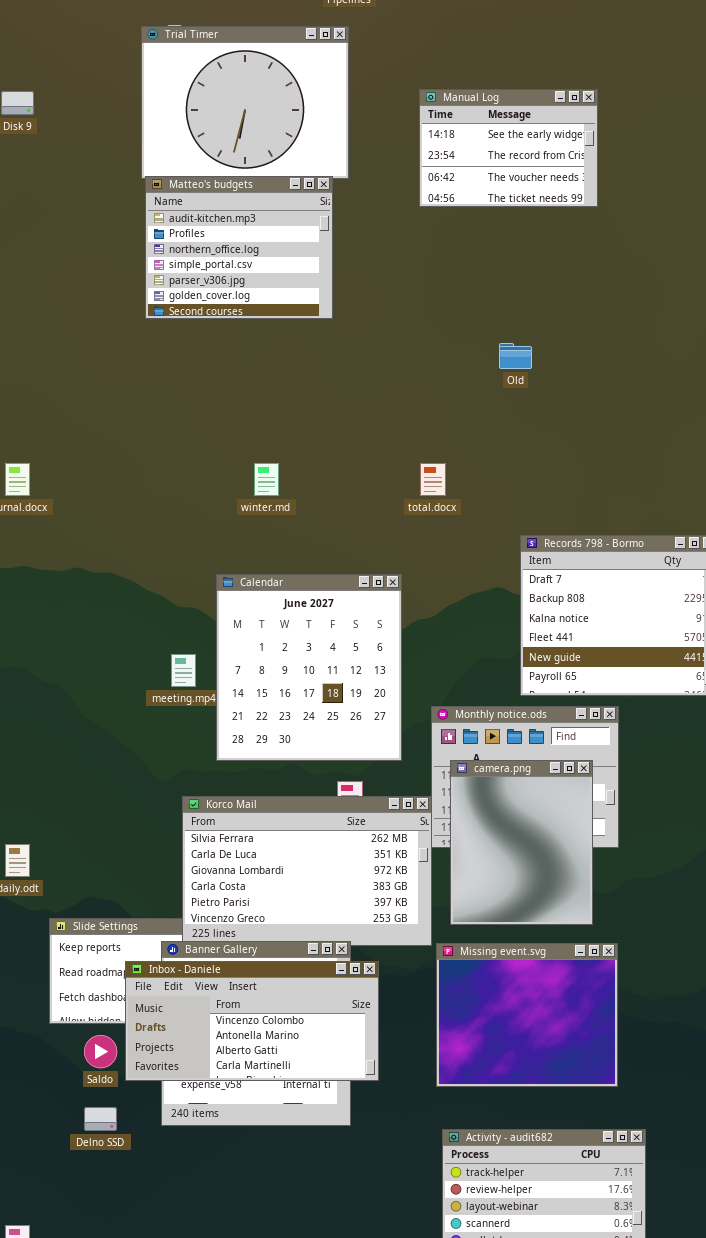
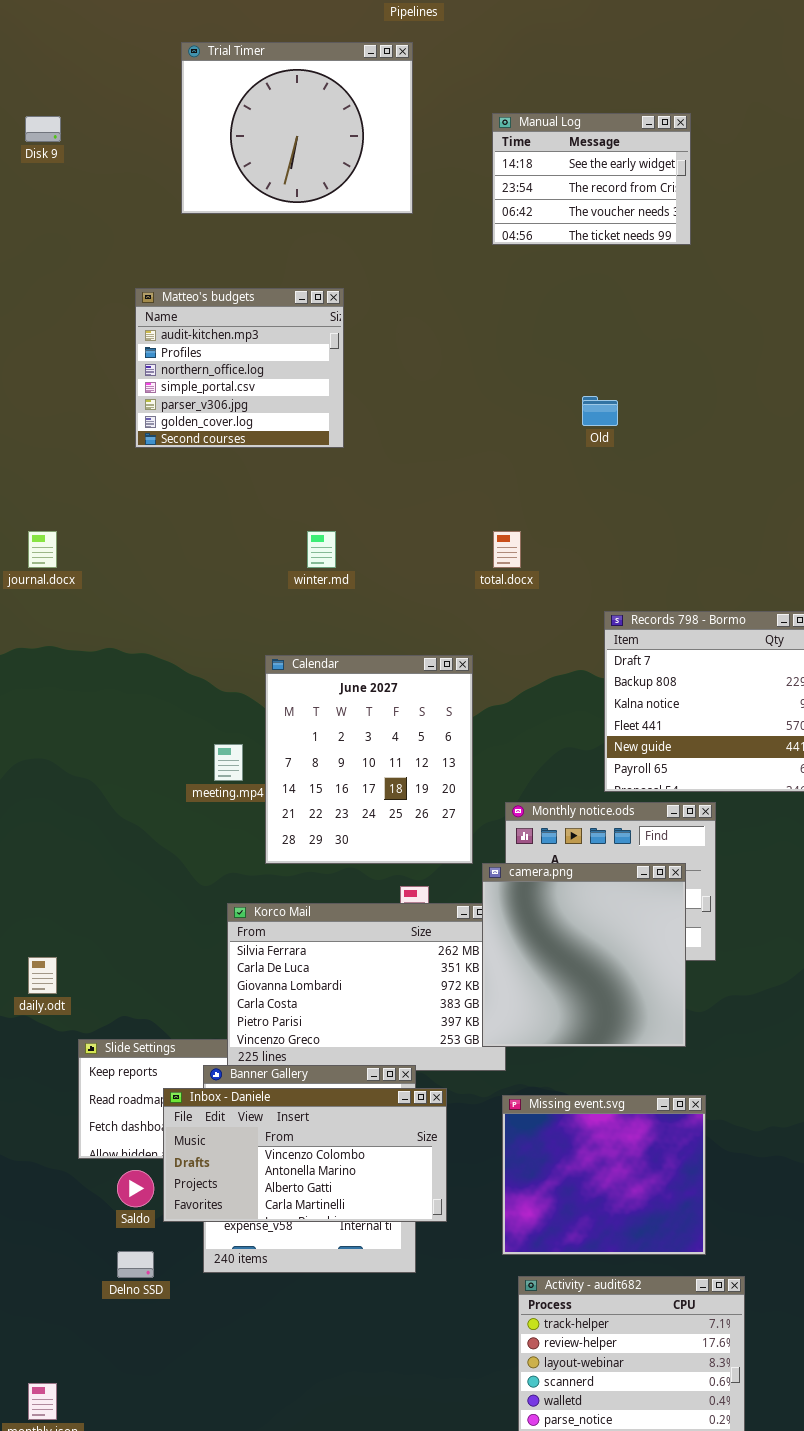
Matteo's budgets: [145,176,333,319] -> [135,288,344,448], moved
camera.png: [450,760,593,925] -> [482,863,686,1047], resized
Missing event.svg: [436,943,618,1087] -> [502,1095,706,1255], moved

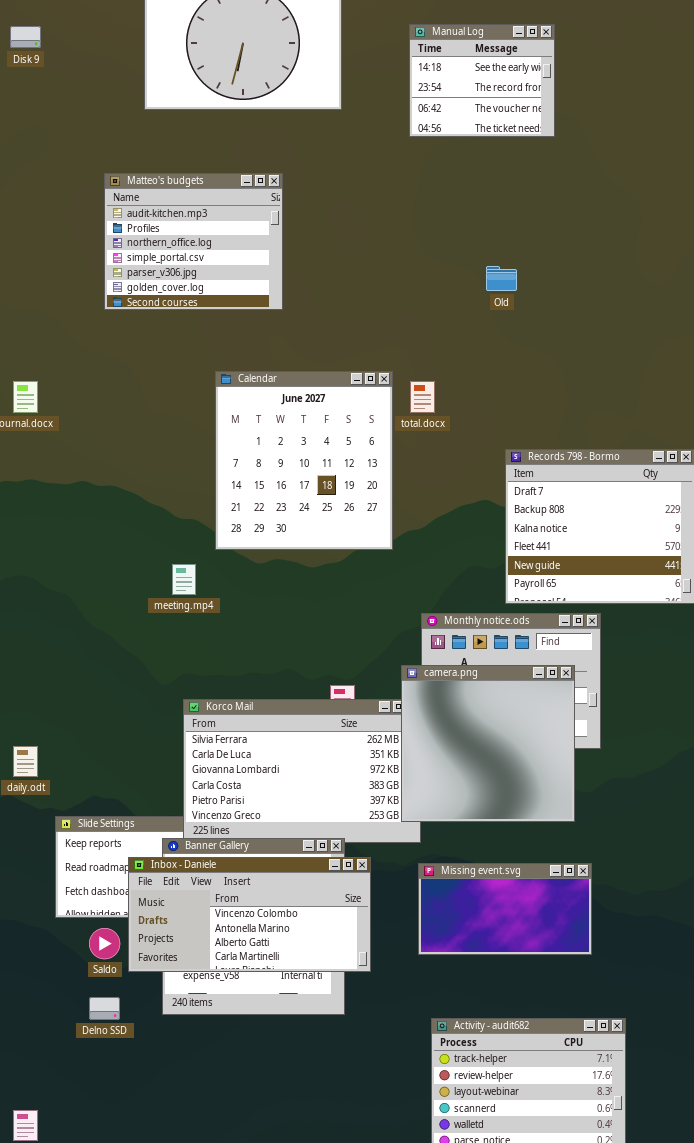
Manual Log: [492,113,691,245] -> [409,24,555,137], resized
Calendar: [265,655,473,864] -> [215,371,393,550], moved
Missing event.svg: [502,1095,706,1255] -> [418,863,592,955], resized

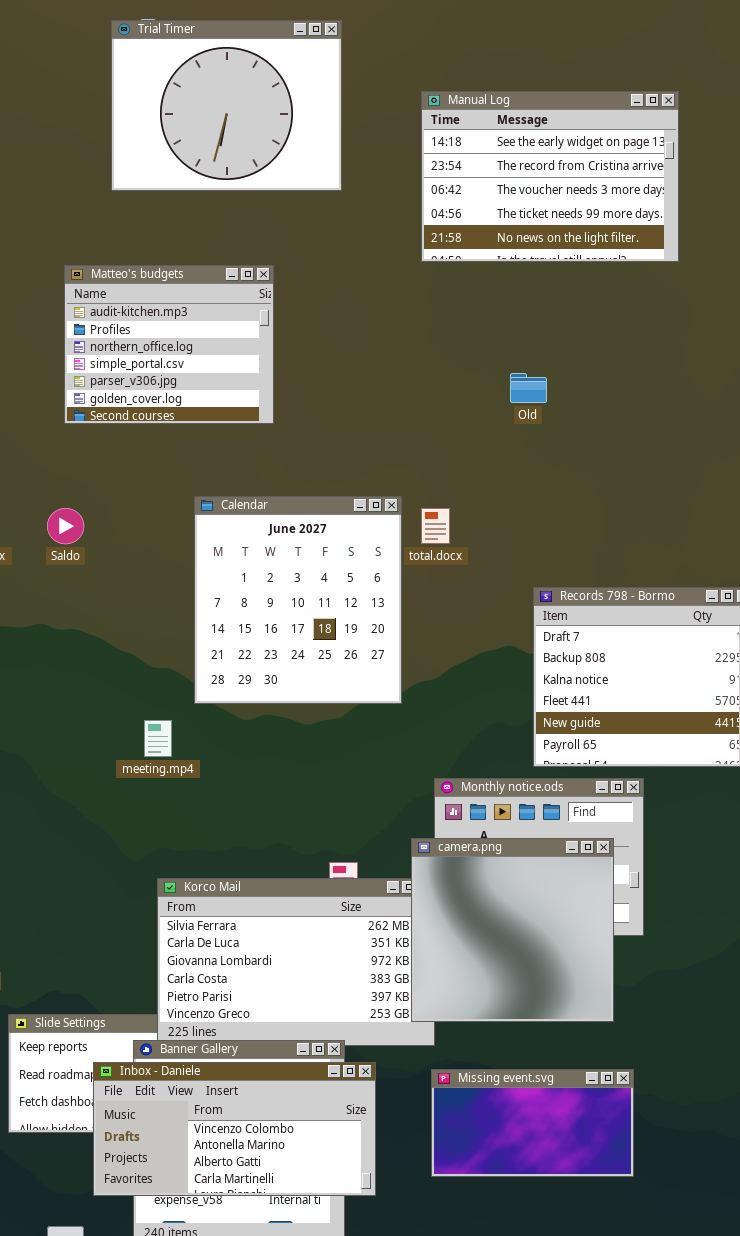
Manual Log: [409,24,555,137] -> [421,91,679,262], resized
Saldo: [89,928,120,959] -> [47,508,84,544], moved

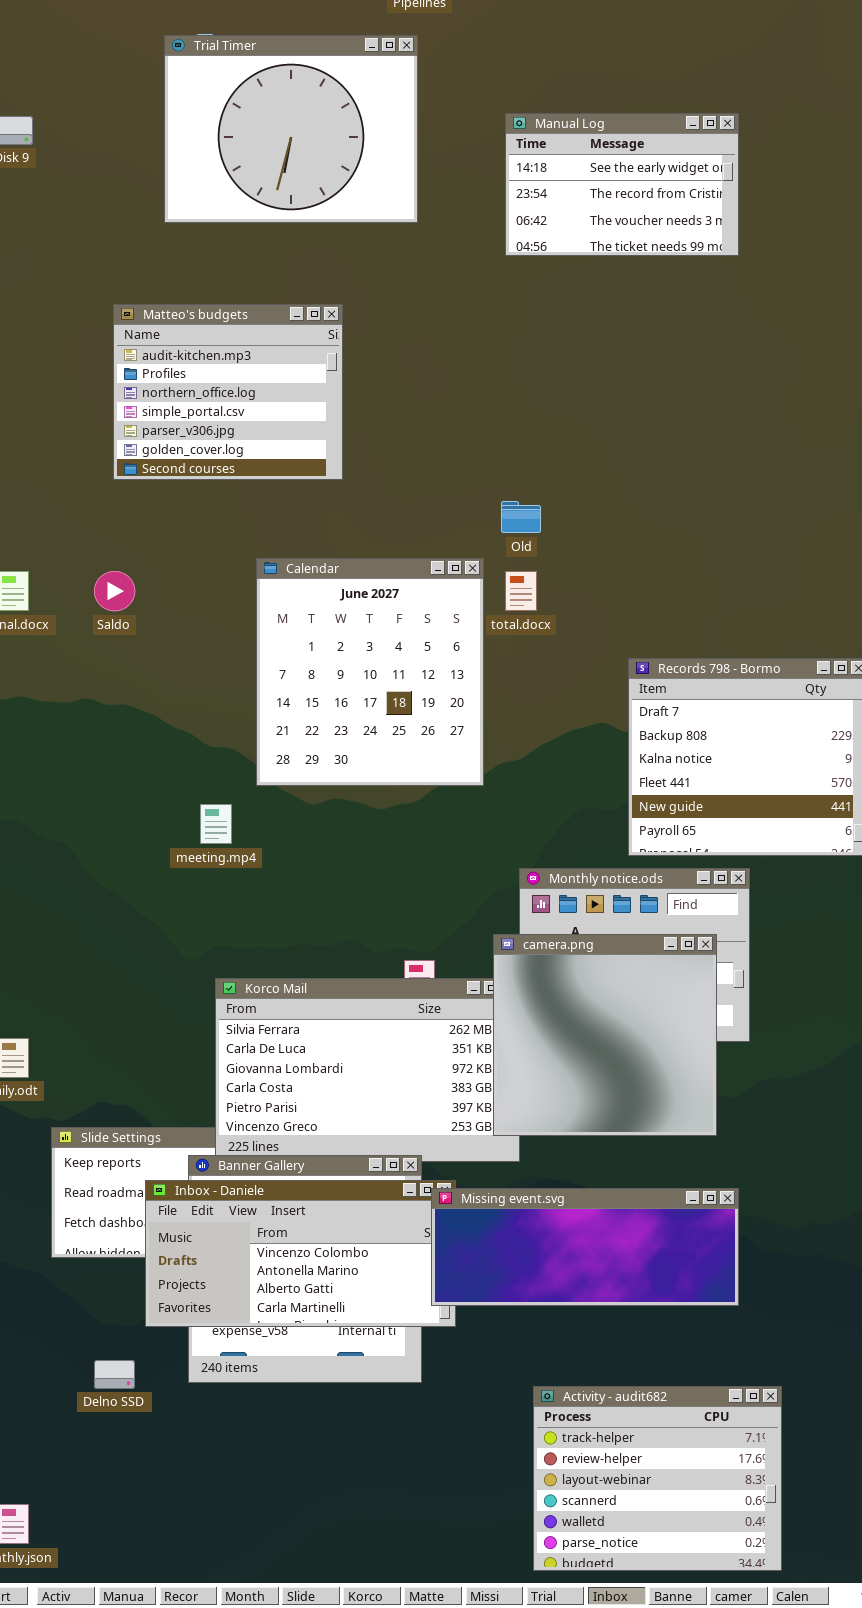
Manual Log: [421,91,679,262] -> [505,113,739,256], resized
Old: [510,373,547,403] -> [501,501,541,533], moved
Missing event.svg: [431,1069,634,1177] -> [431,1188,739,1306], resized

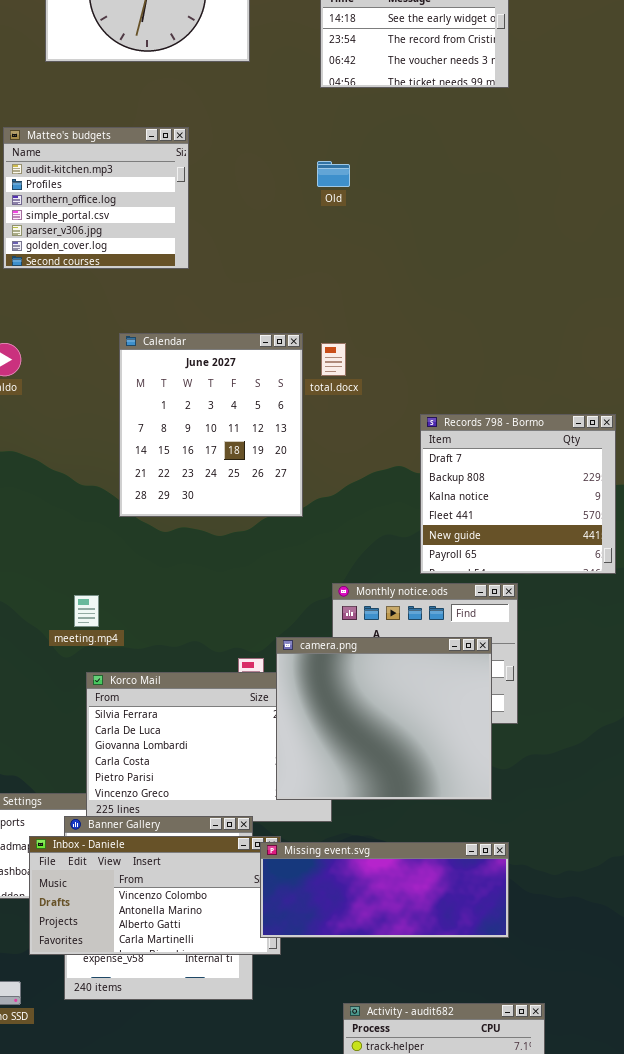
Old: [501,501,541,533] -> [317,161,350,187], moved
meeting.mp4: [200,804,232,844] -> [74,595,99,627], moved
camera.png: [493,934,717,1136] -> [276,637,492,800], resized

